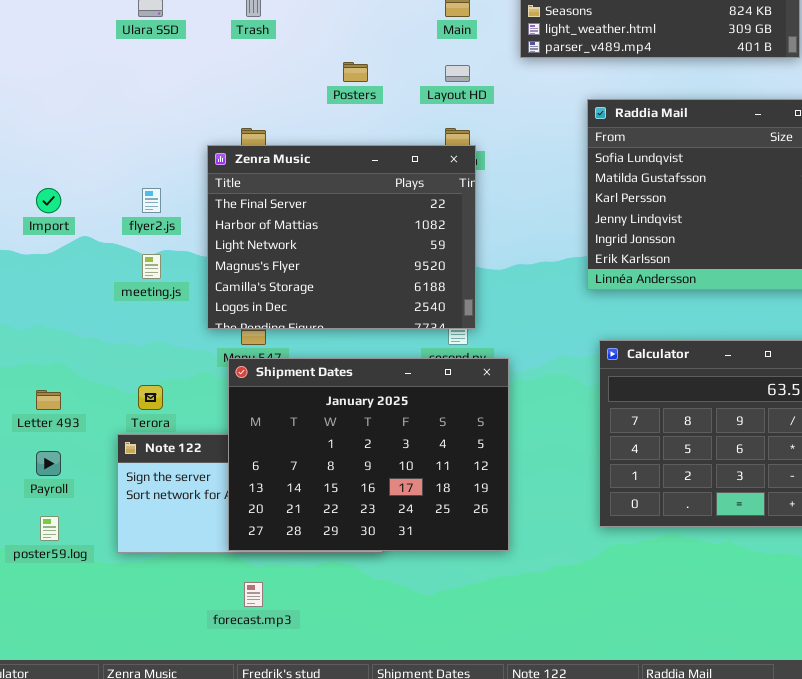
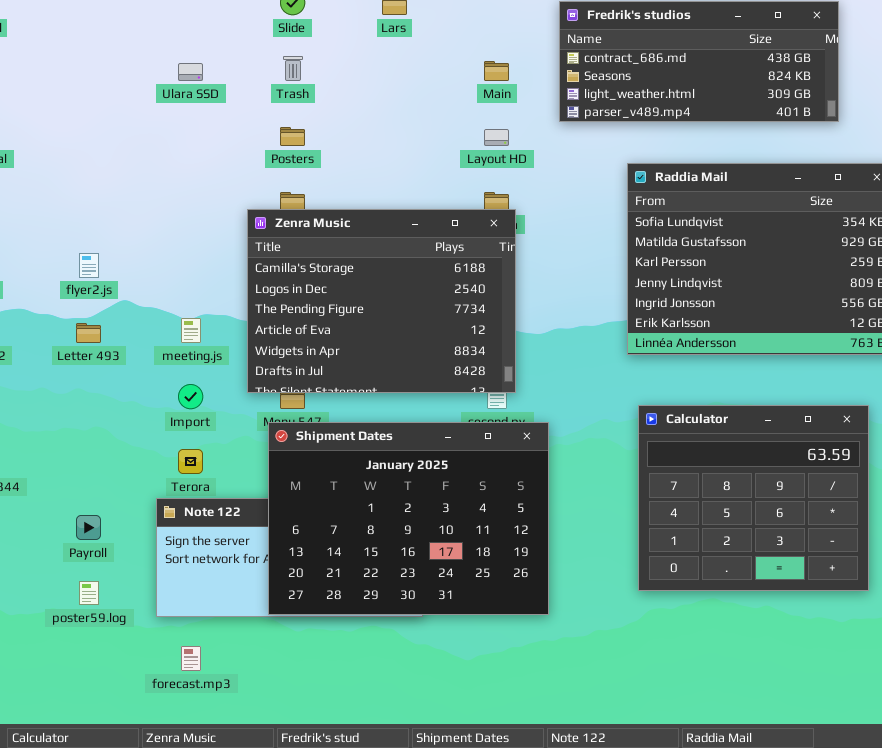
Posters: [343,62,368,82] -> [280,127,305,146], moved
Zenra Music: [207,145,476,329] -> [247,209,516,393], scrolled down 4 rows
Import: [36,188,61,213] -> [178,384,203,409], moved
flyer2.js: [142,188,161,213] -> [79,253,99,278], moved
Letter 493: [36,390,61,410] -> [76,323,101,343], moved
forecast.mp3: [244,582,263,607] -> [181,646,201,671], moved

